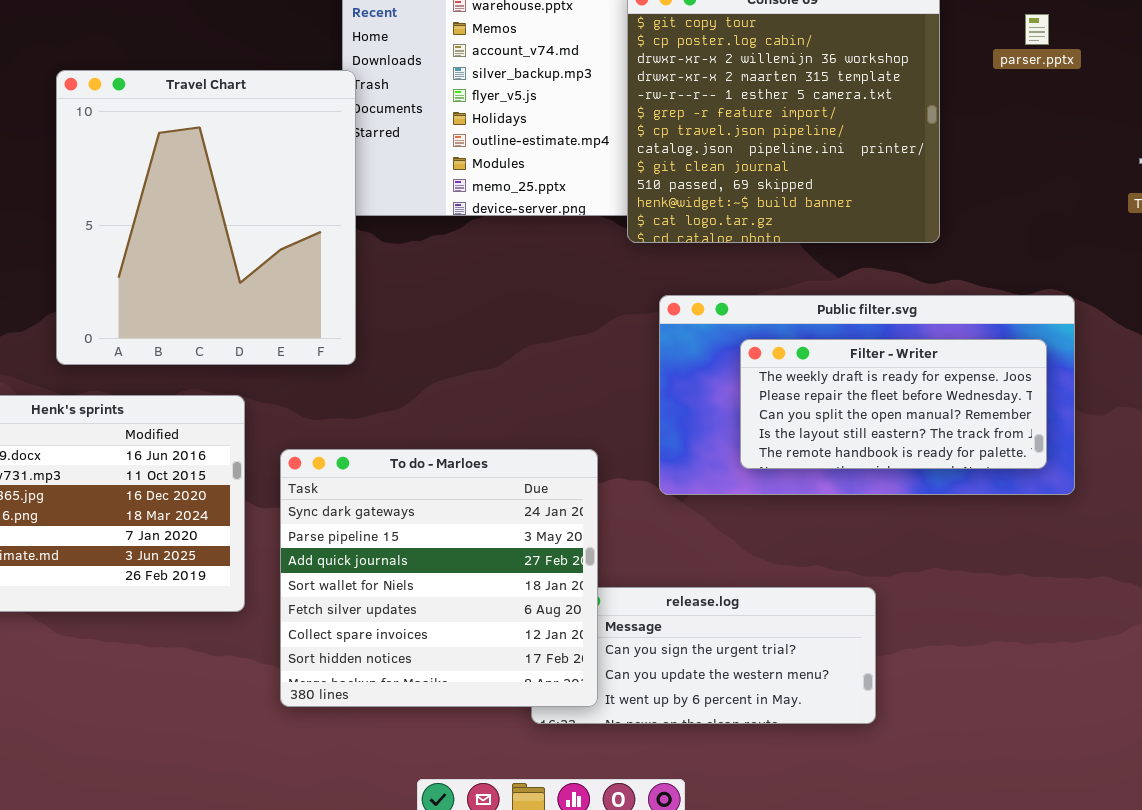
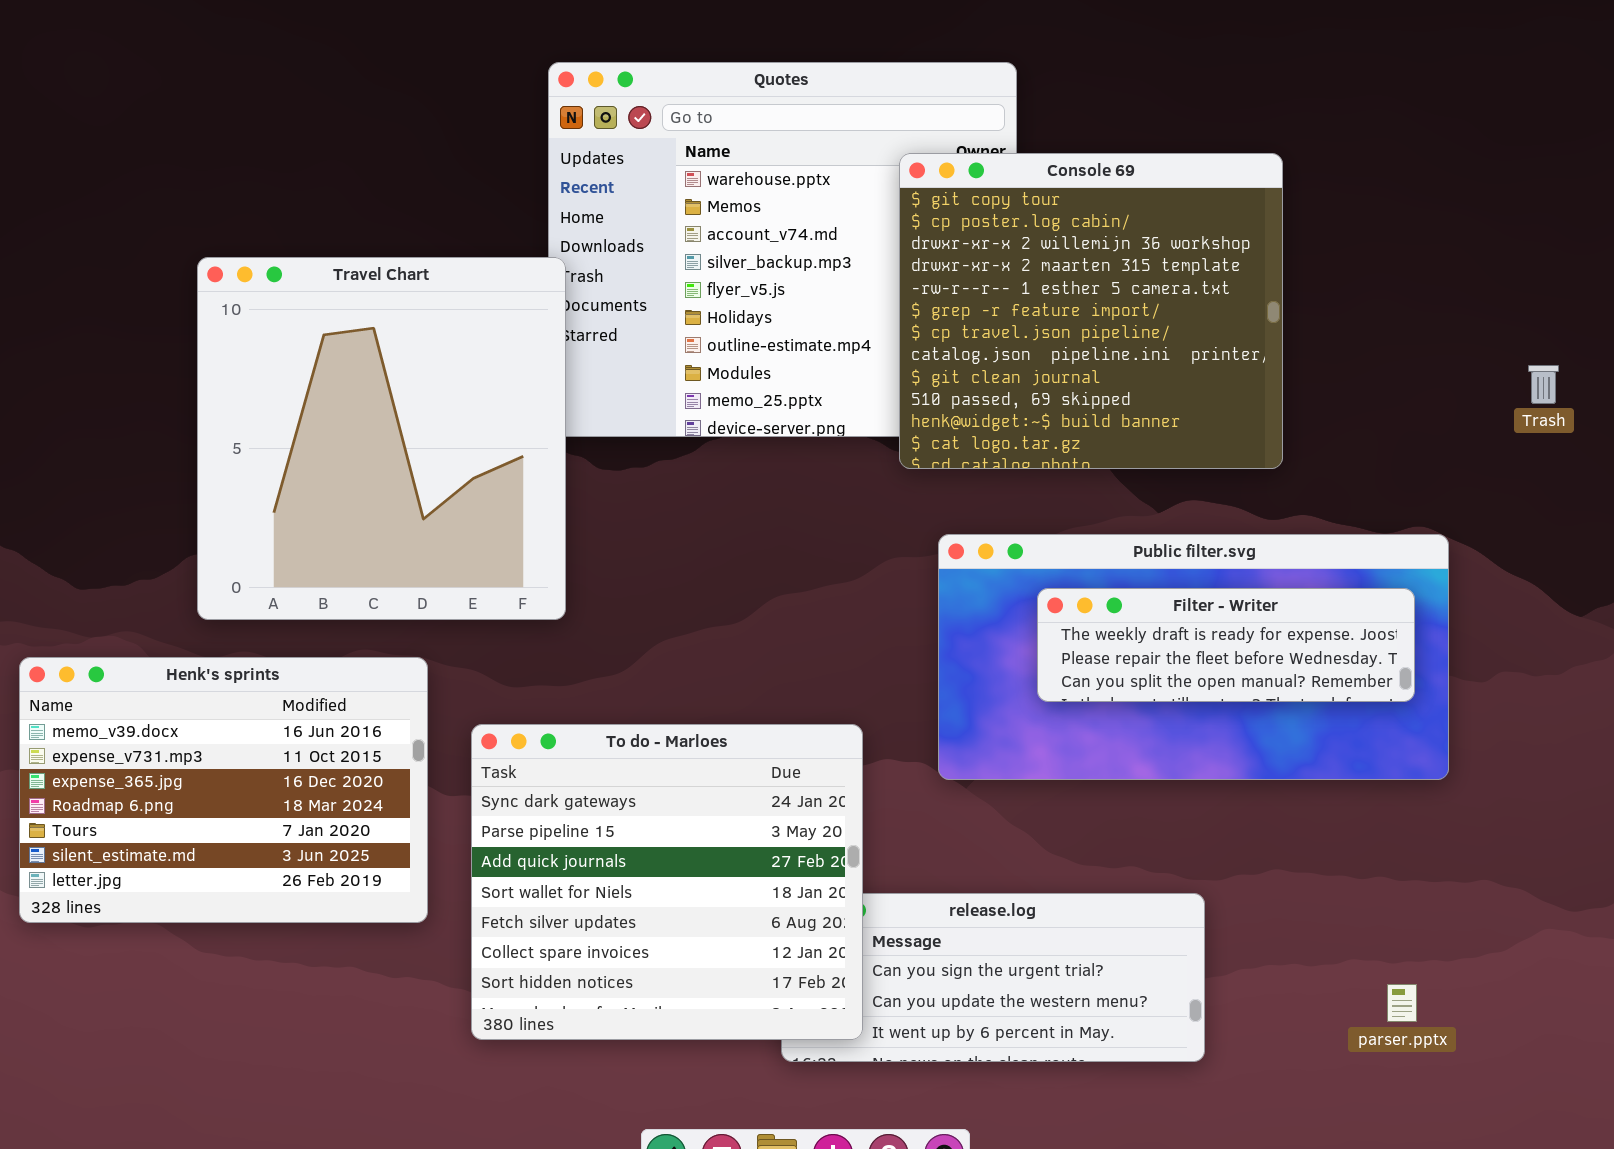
parser.pptx: [1025,14,1049,45] -> [1387,984,1417,1022], moved
Filter - Writer: [740,339,1047,469] -> [1037,588,1415,702], resized

